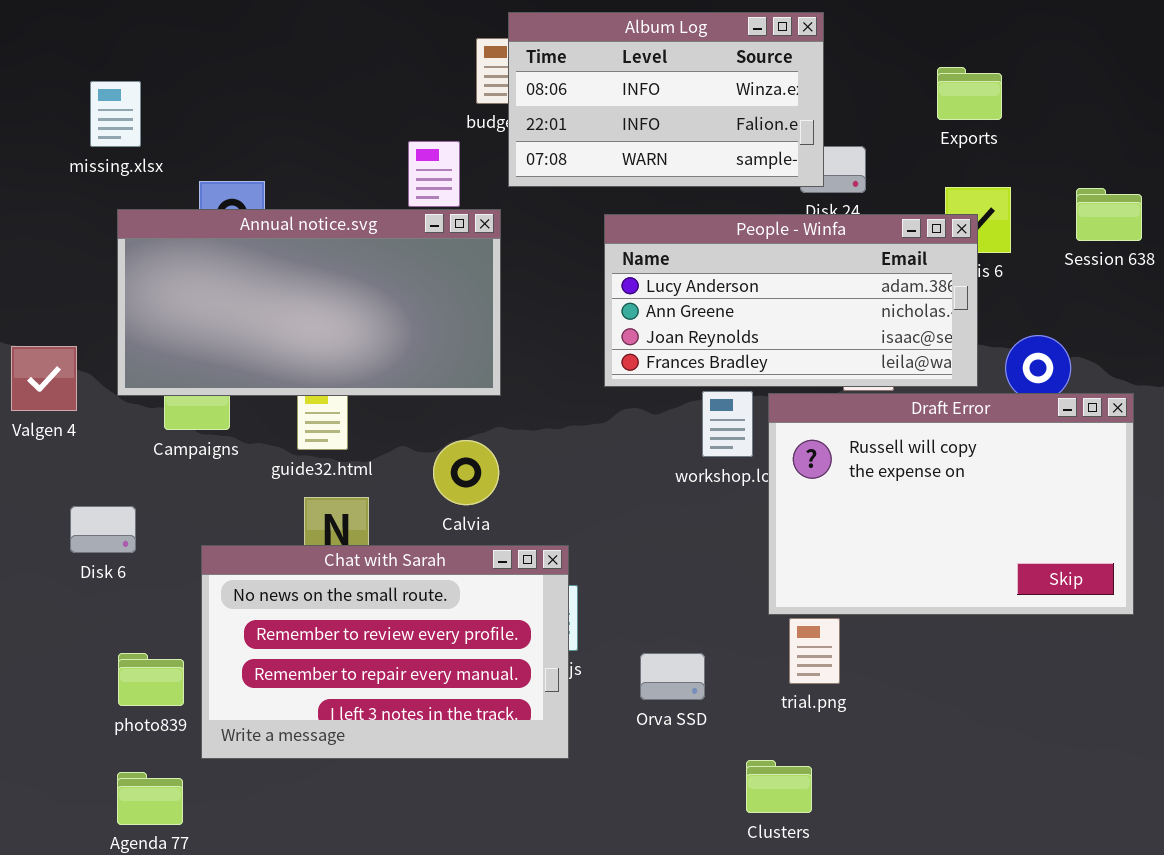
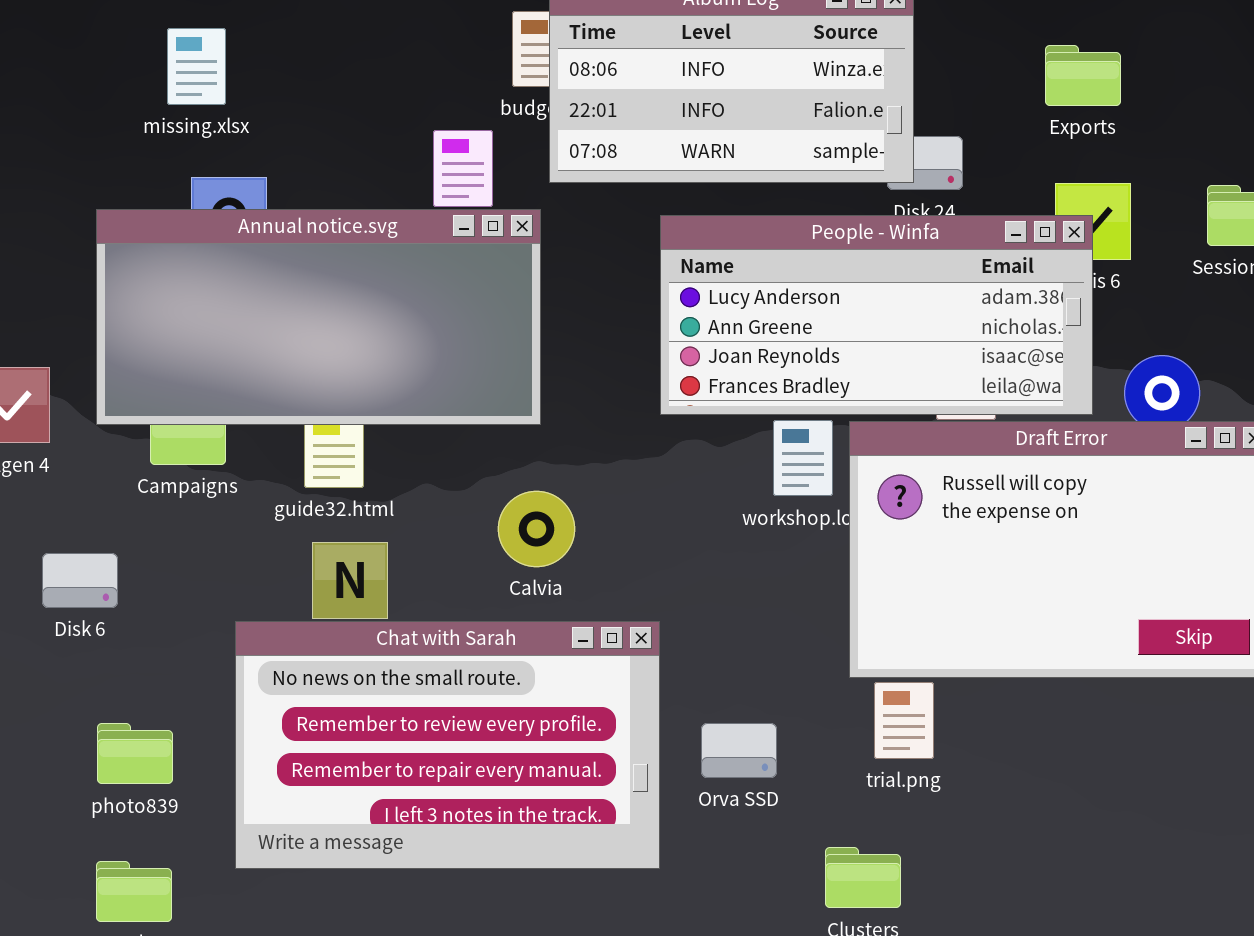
missing.xlsx: [90,81,141,147] -> [167,28,226,105], moved
Calvia: [433,440,499,505] -> [498,491,575,567], moved
Chat with Sarah: [201,545,569,759] -> [235,621,660,869], moved

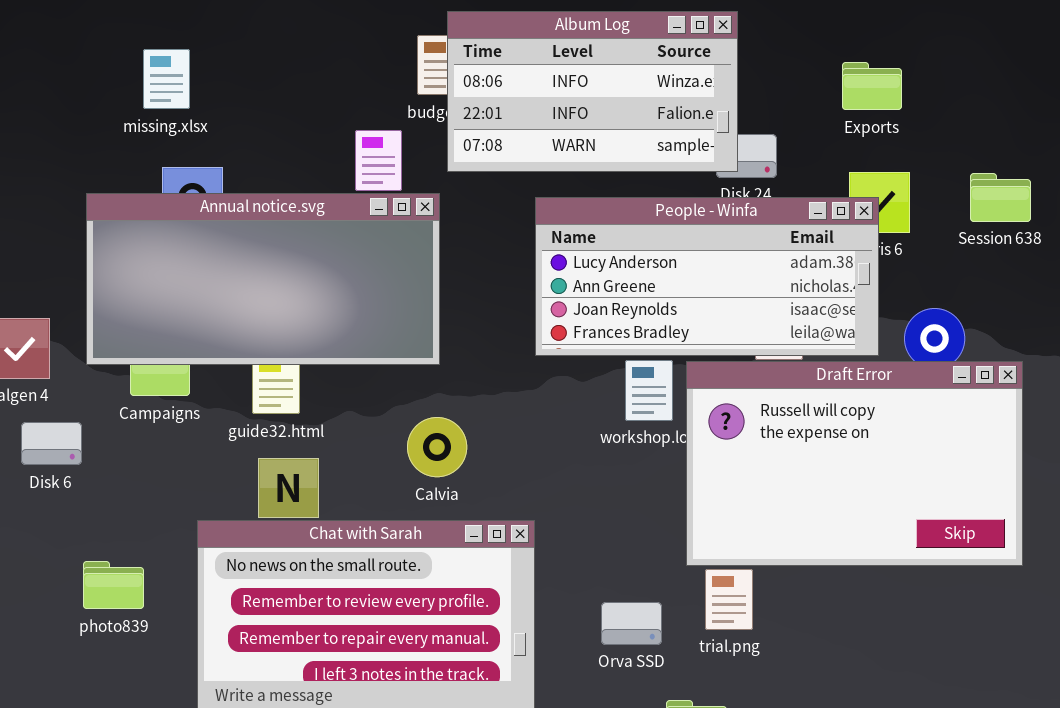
Disk 6: [42,553,118,608] -> [21,422,82,465], moved
photo839: [97,723,173,784] -> [83,561,144,609], moved
Orva SSD: [701,723,777,778] -> [601,602,662,645], moved

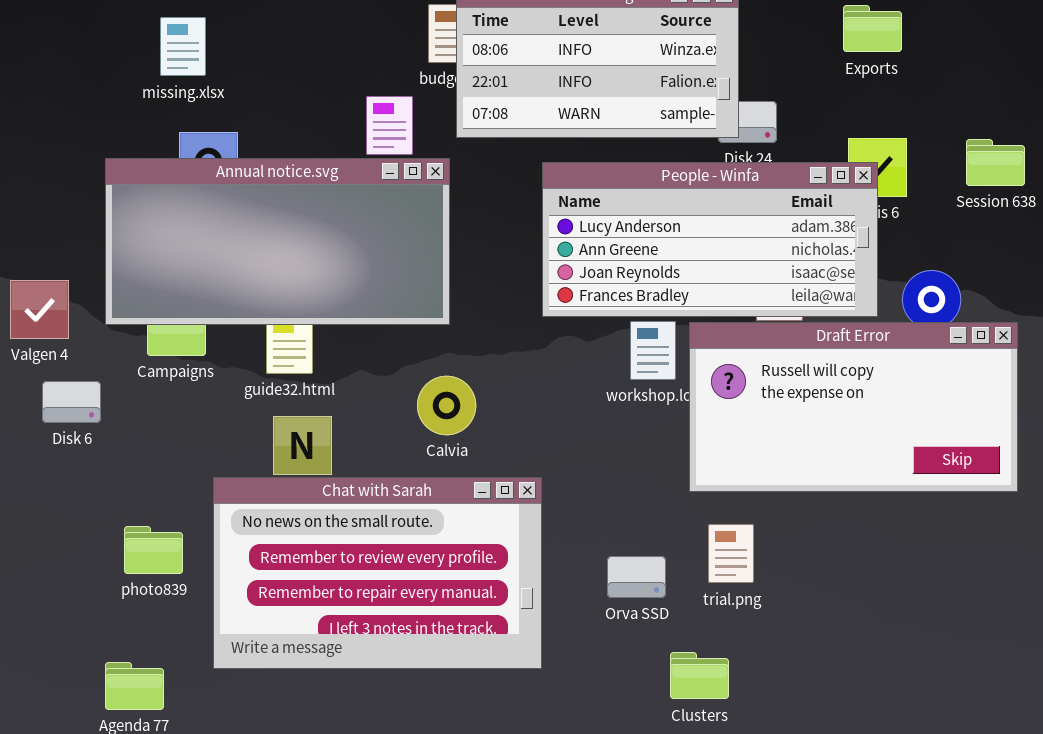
Exports: [842,62,902,110] -> [843,5,902,52], moved
Draft Error: [686,361,1023,566] -> [689,322,1018,492], resized
photo839: [83,561,144,609] -> [124,526,183,574], moved

